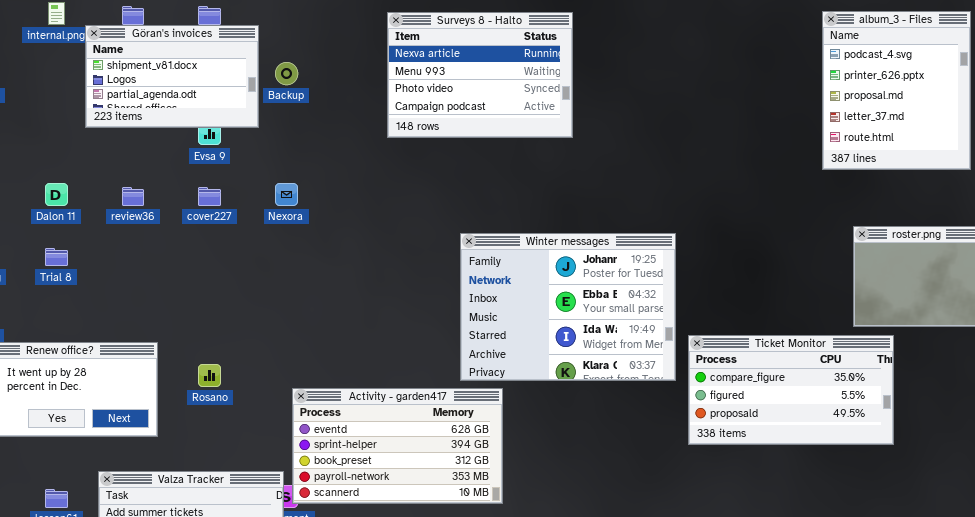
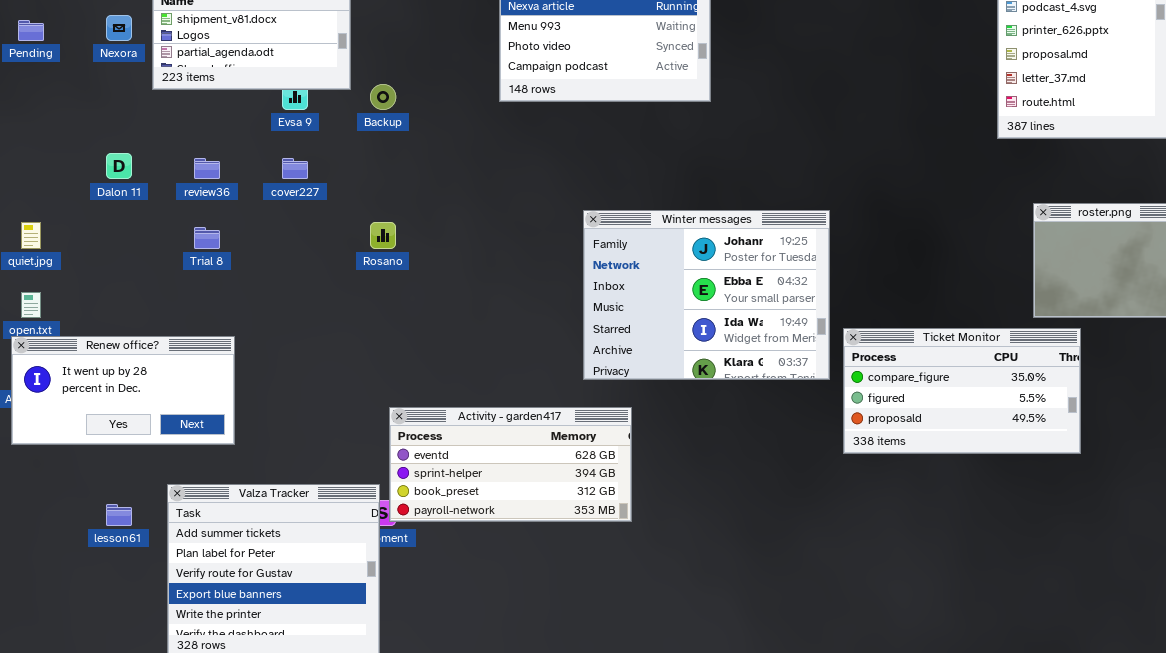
Backup: [275,62,298,85] -> [370,84,396,110], moved
Nexora: [275,183,298,206] -> [106,15,132,41], moved
Trial 8: [45,248,68,266] -> [194,227,220,249], moved
Rosano: [198,364,221,387] -> [370,222,396,249], moved
Activity - garden417: [292,388,503,504] -> [389,407,632,522], resized

